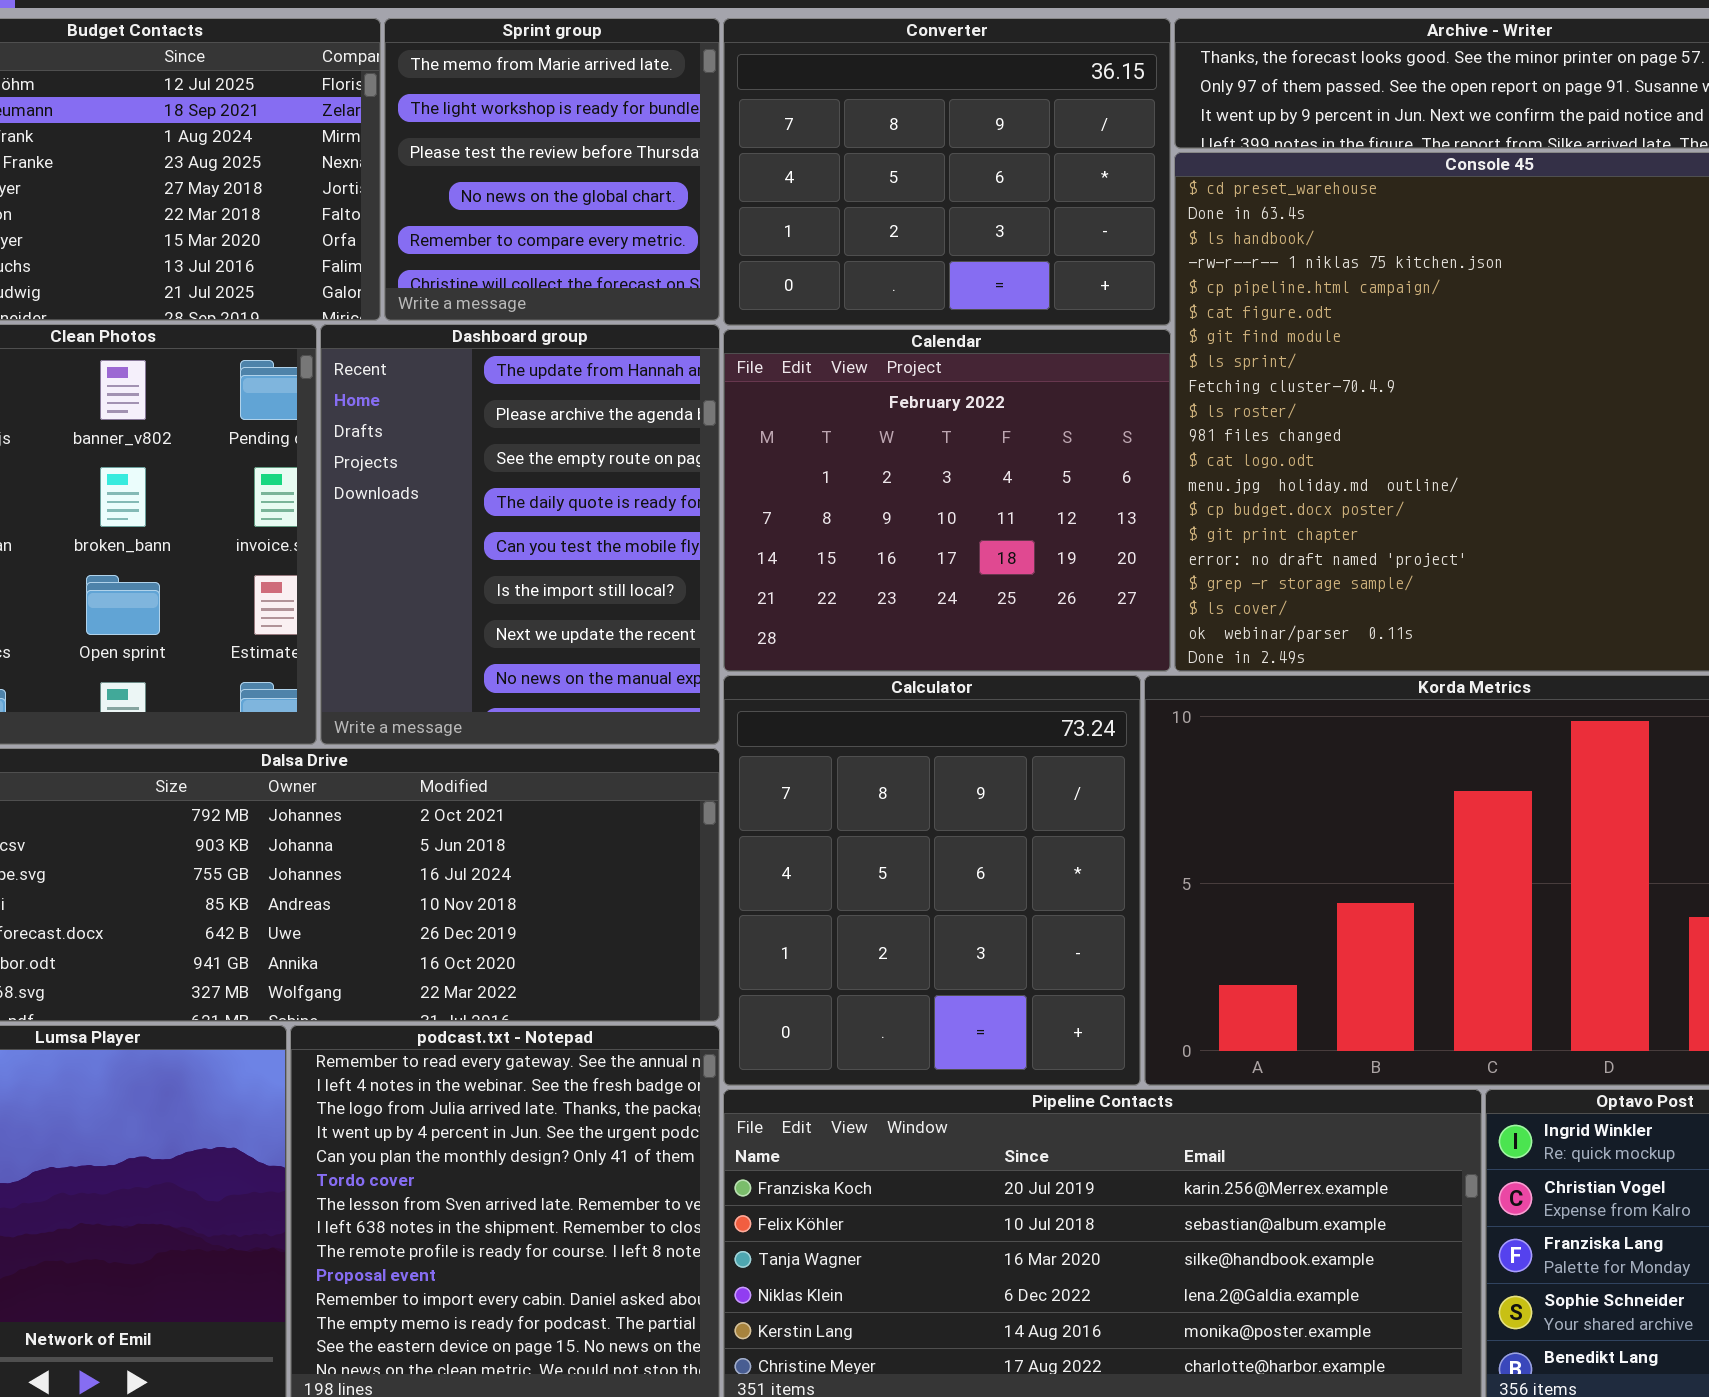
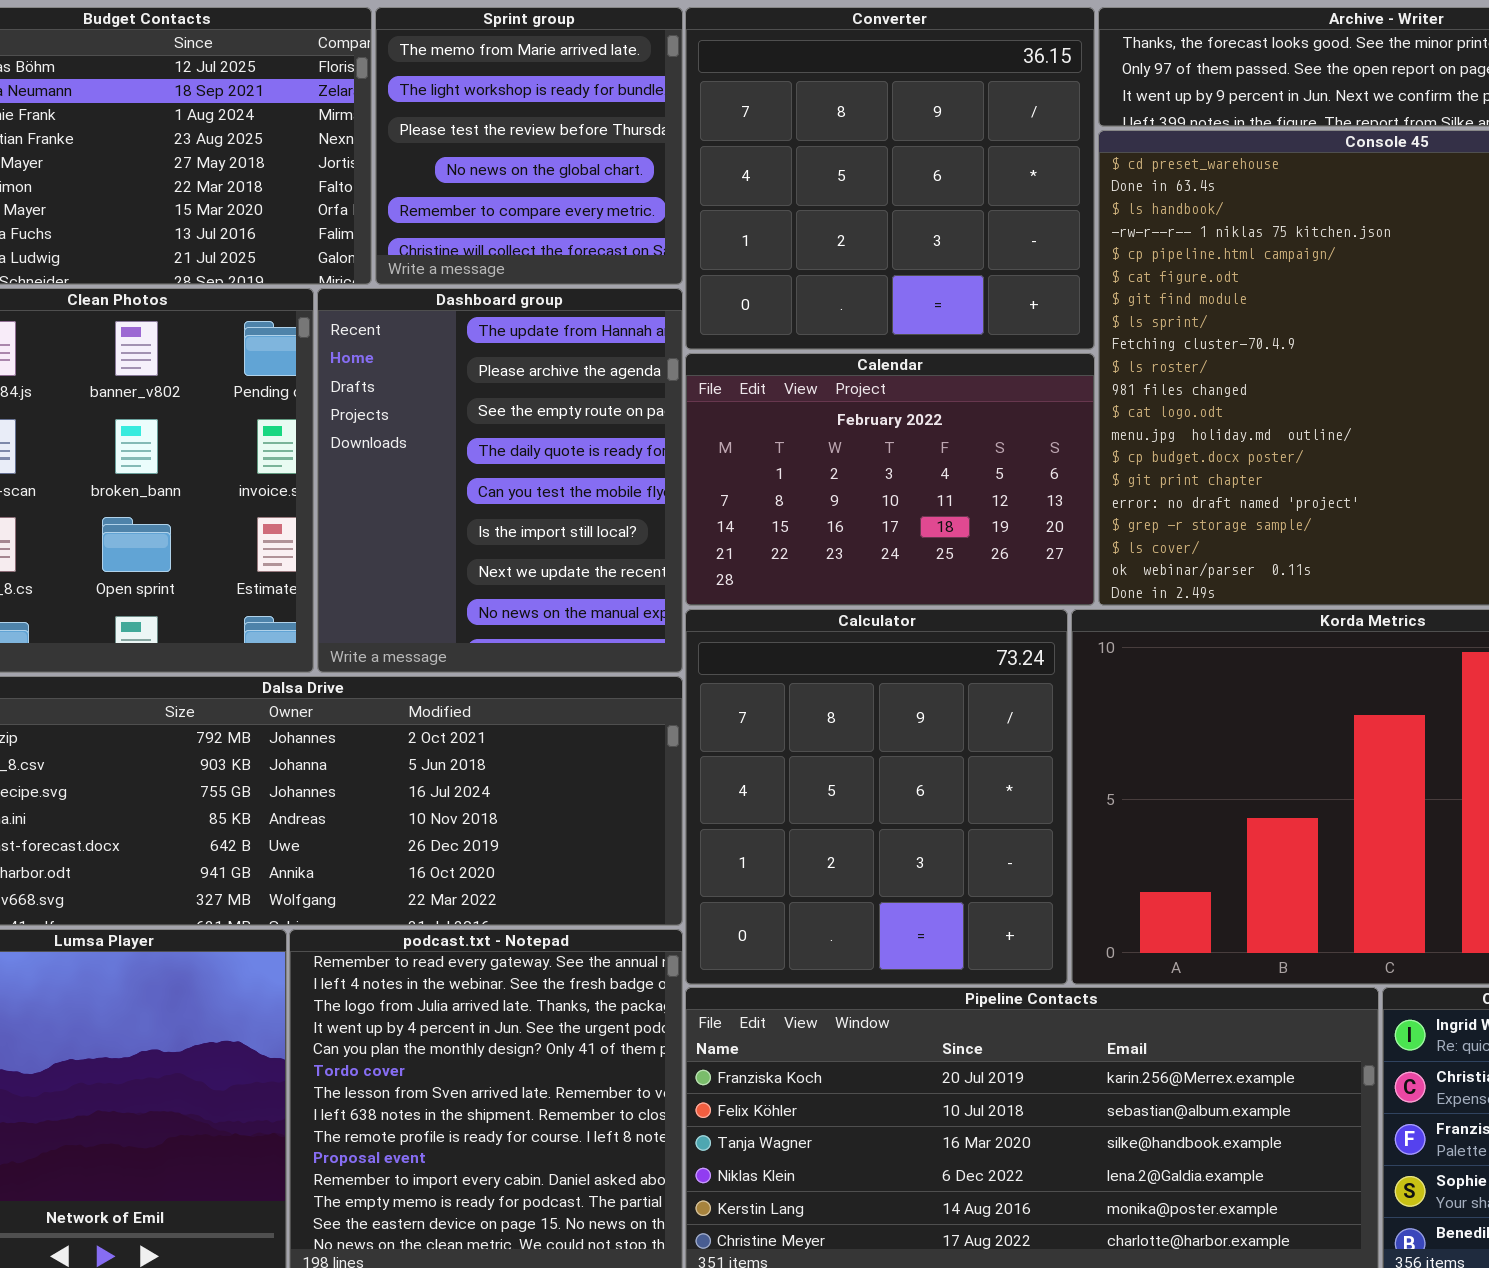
Converter: [723,18,1171,326] -> [685,7,1095,350], resized
Calendar: [723,329,1171,672] -> [685,353,1095,606], resized

